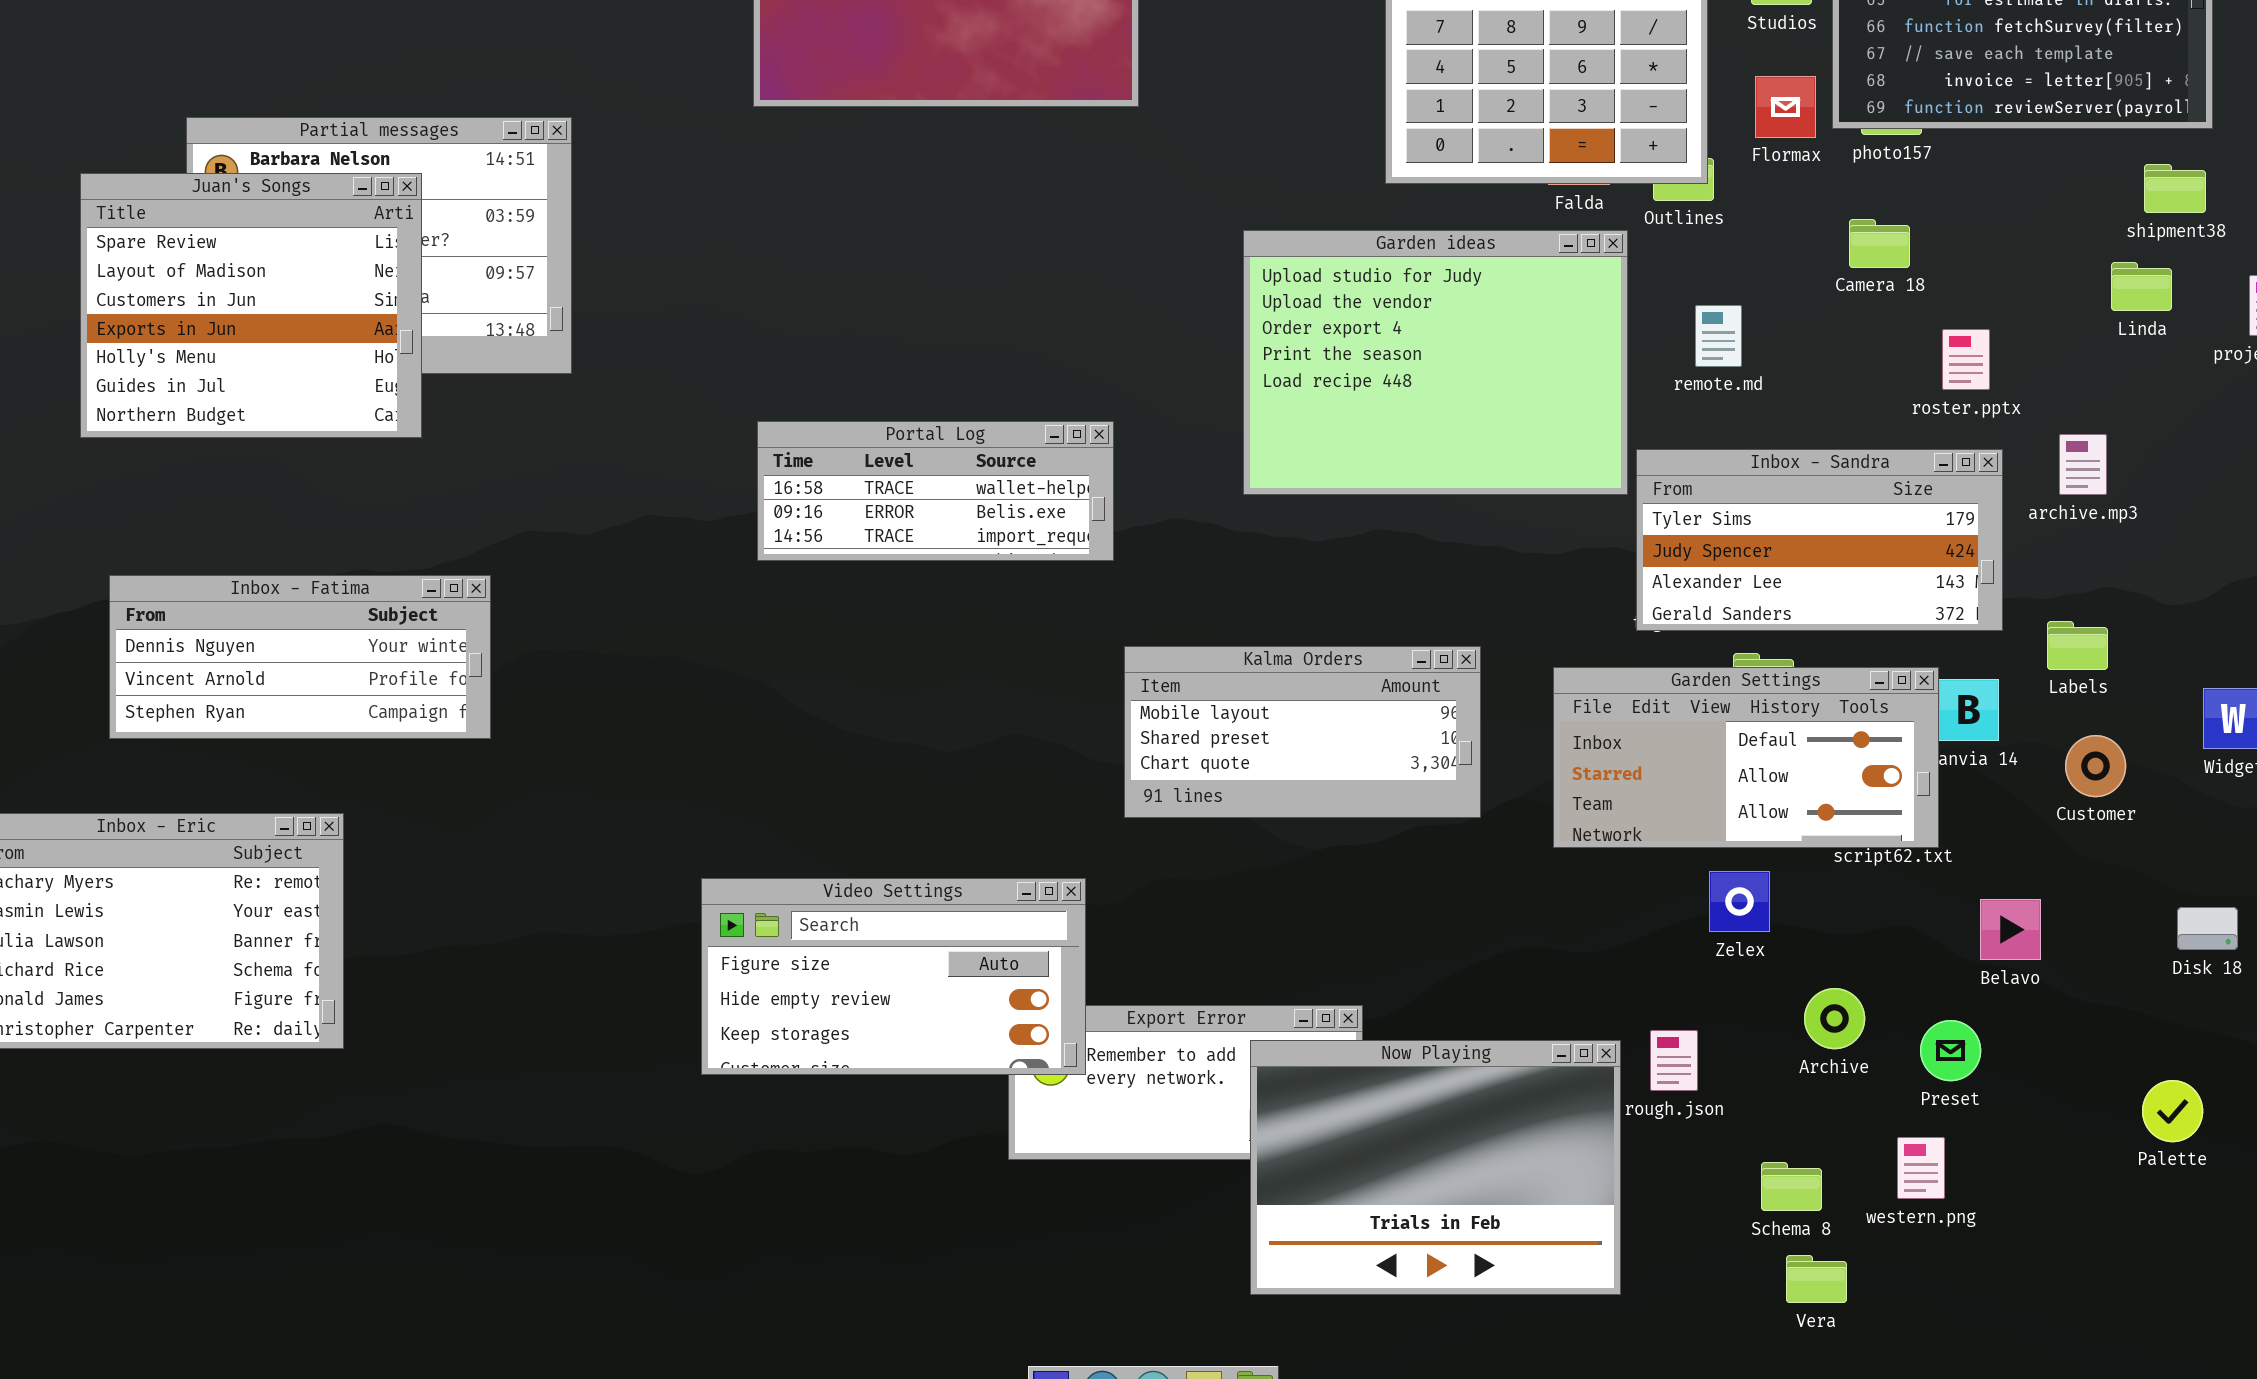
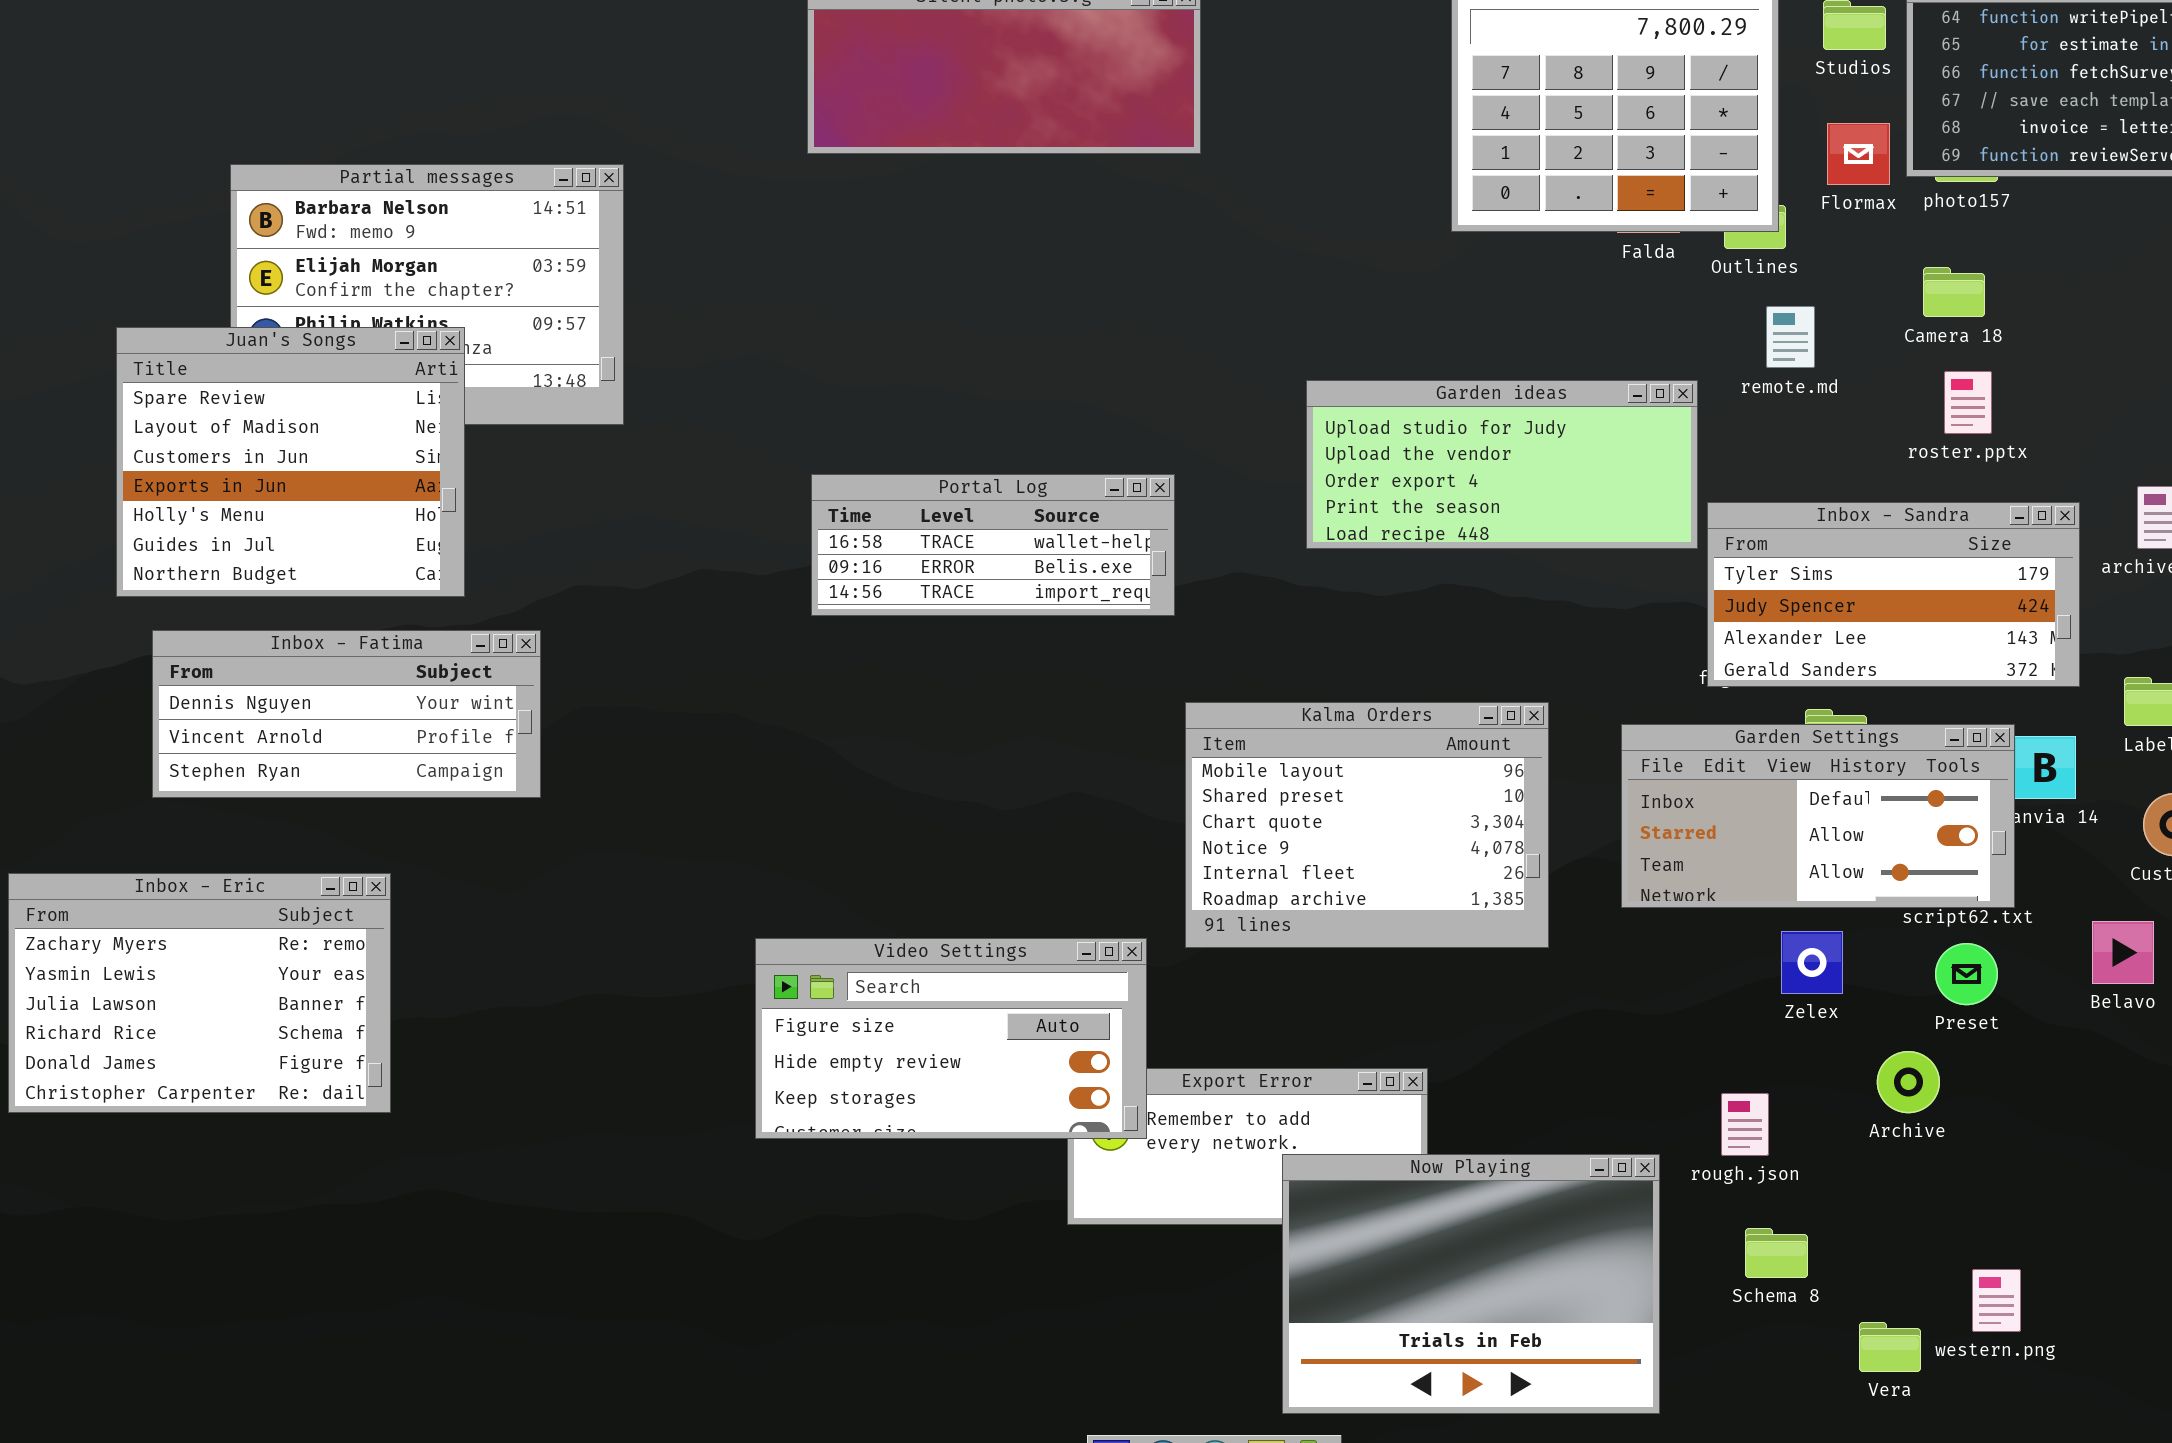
Juan's Songs: [80,173,422,438] -> [116,327,465,597], moved
Garden ideas: [1243,230,1628,495] -> [1306,380,1698,549], resized
remote.md: [1695,305,1742,367] -> [1766,306,1815,368], moved
roster.pptx: [1942,329,1990,390] -> [1944,371,1992,434], moved
Kalma Orders: [1124,646,1481,818] -> [1185,702,1549,948], resized
Belavo: [1980,899,2041,960] -> [2092,921,2154,984], moved
Preset: [1920,1020,1981,1081] -> [1935,943,1998,1005], moved
Now Playing: [1250,1040,1621,1295] -> [1282,1154,1660,1414], moved
western.png: [1897,1137,1945,1199] -> [1972,1269,2021,1332], moved
Schema 8: [1761,1162,1822,1211] -> [1745,1228,1808,1278], moved

